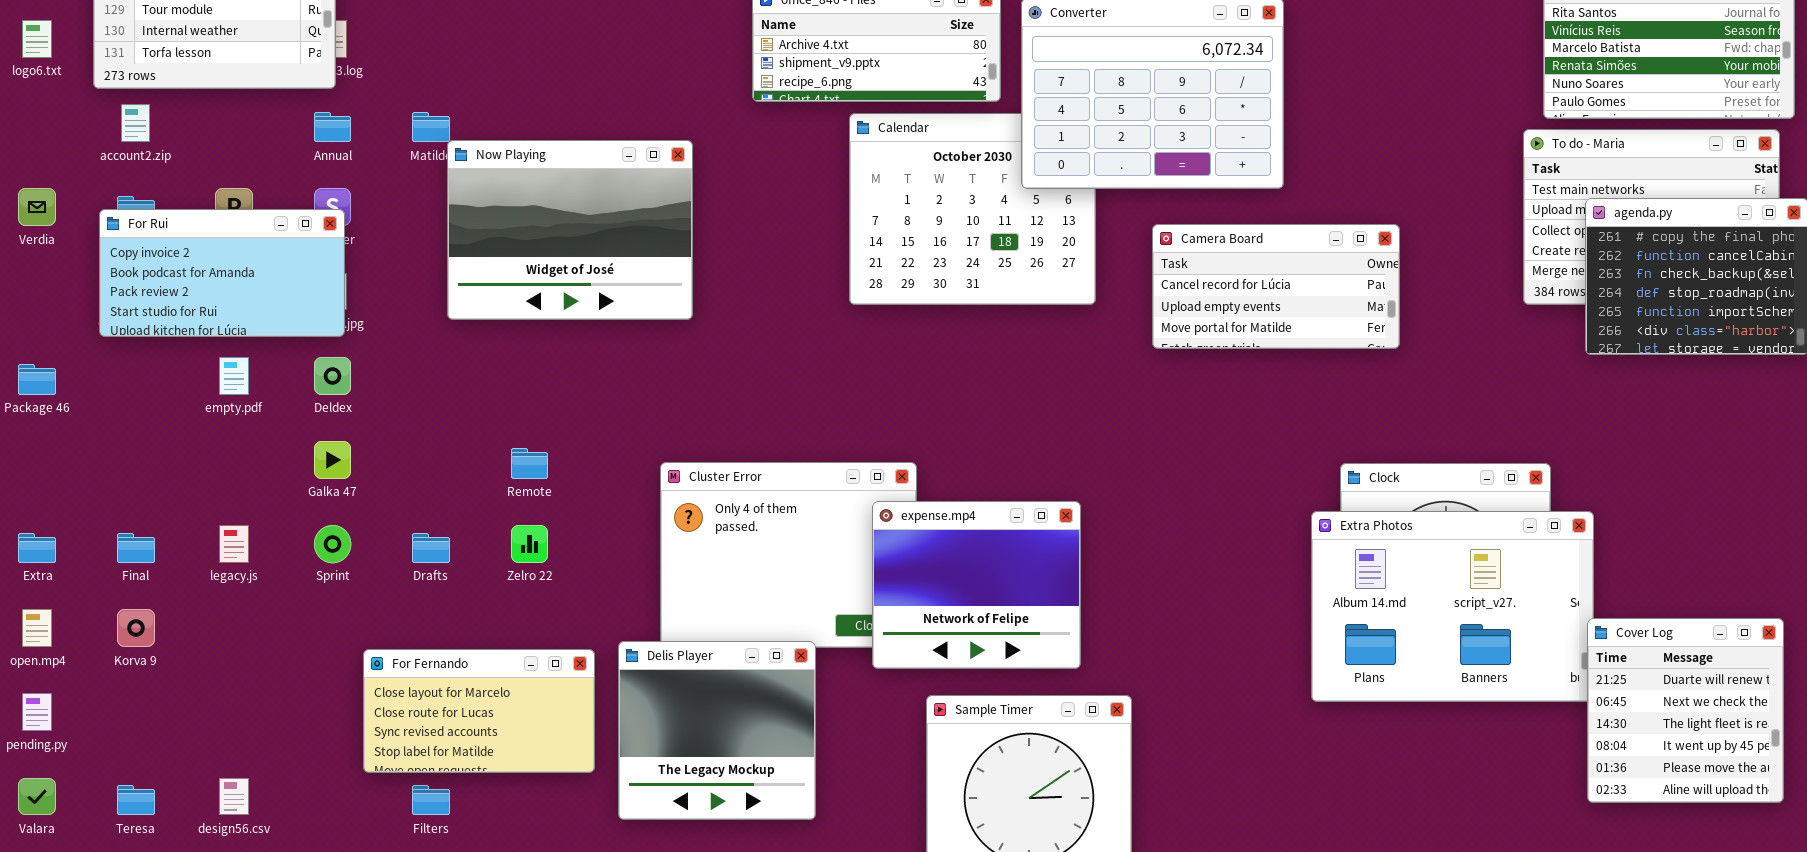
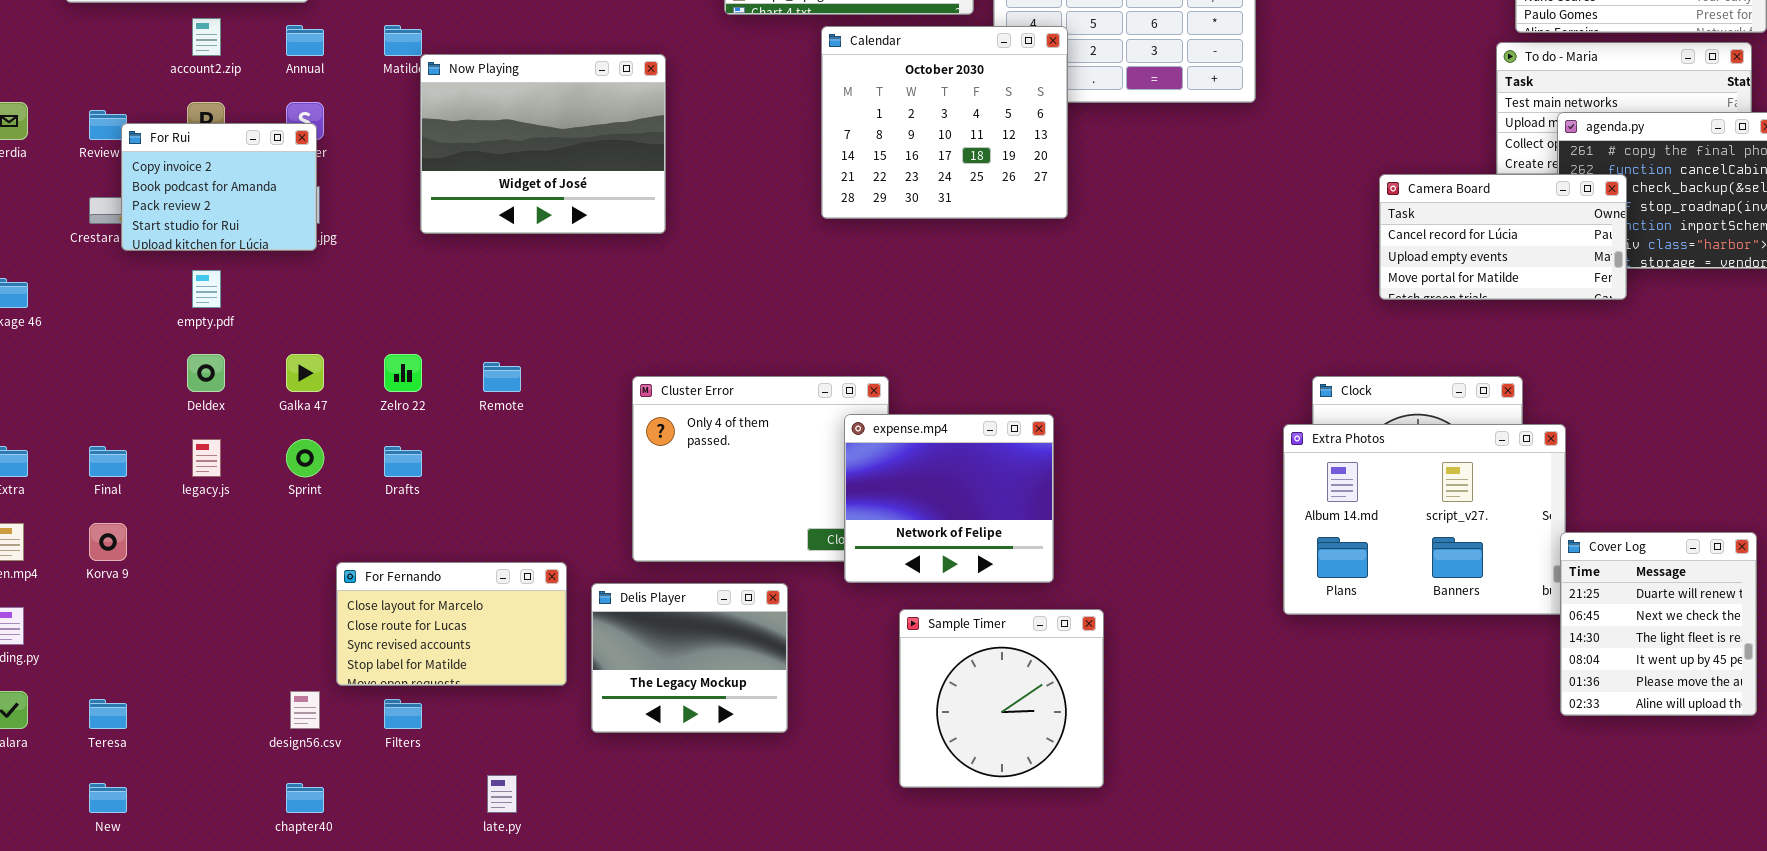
account2.zip: [121,104,150,142] -> [192,18,221,56], moved
Calendar: [849,113,1096,305] -> [821,26,1068,219], raised
For Rui: [99,209,345,337] -> [121,123,317,251], resized
Camera Board: [1152,224,1400,349] -> [1379,174,1627,300], moved
Deldex: [314,357,351,395] -> [187,354,225,392], moved
Zelro 22: [511,525,548,563] -> [384,354,422,392], moved
Delis Player: [618,641,816,820] -> [591,583,788,733], resized
design56.csv: [219,778,249,815] -> [290,691,320,729], moved

